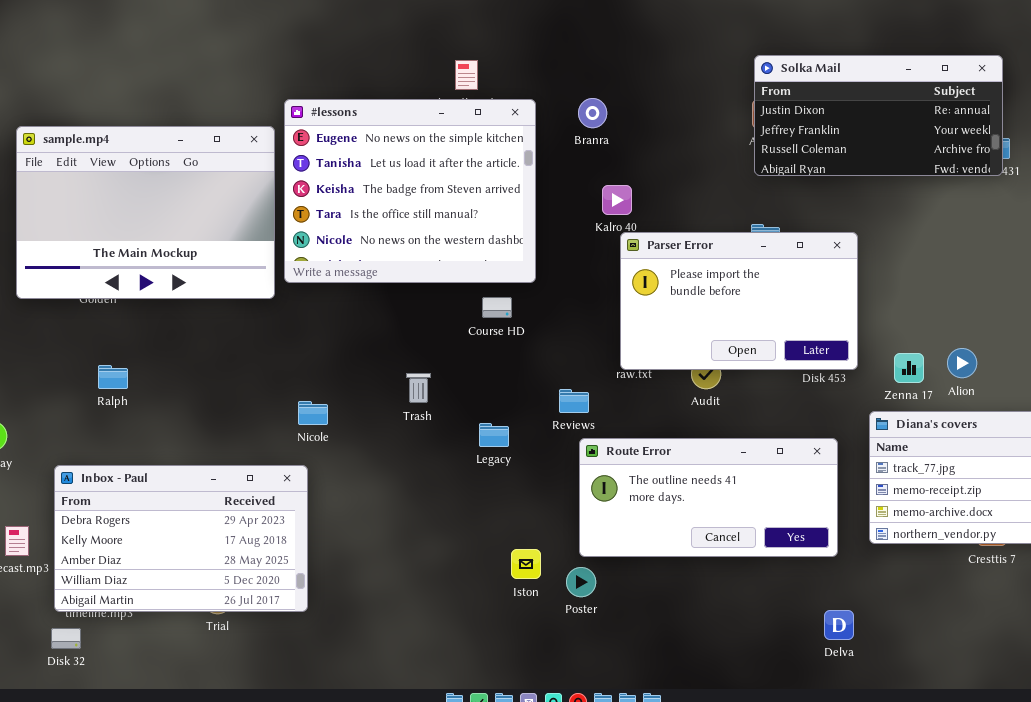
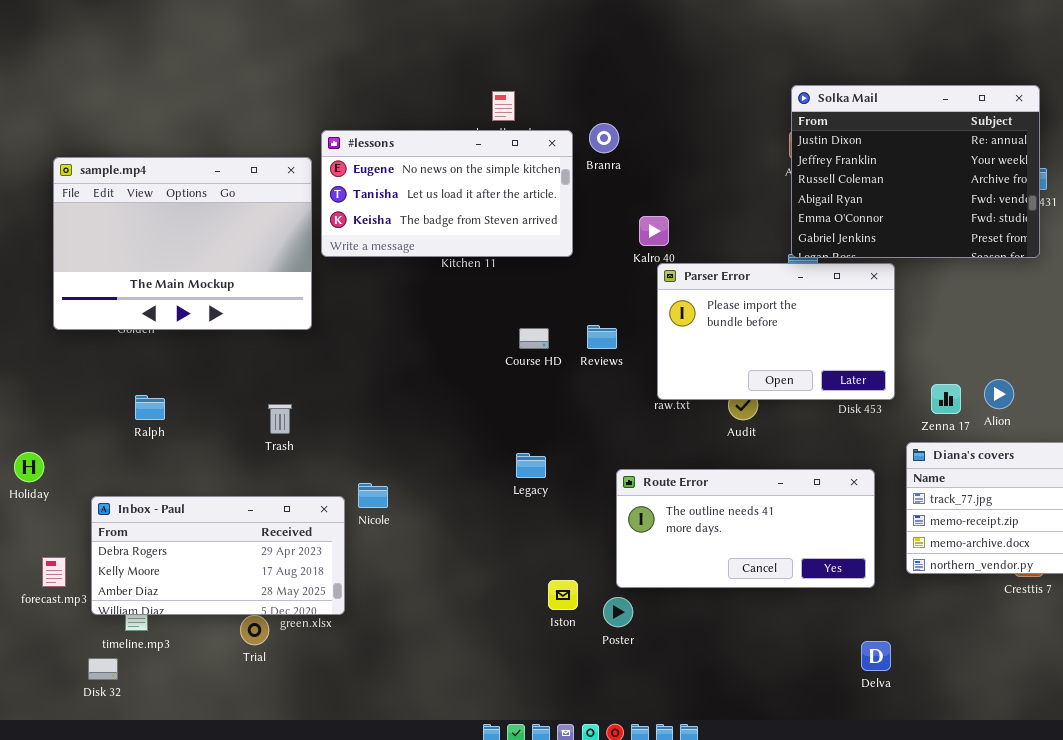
Solka Mail: [754,55,1003,176] -> [791,85,1040,258], resized
Branra: [578,98,607,128] -> [589,123,619,153], moved
#lessons: [284,99,536,283] -> [321,130,573,257], resized
Trash: [406,373,431,403] -> [268,404,292,434], moved
Reviews: [559,389,589,413] -> [587,325,617,349], moved
Nicole: [298,401,328,425] -> [358,483,388,508], moved
Inbox - Paul: [54,465,308,612] -> [91,496,345,615], resized

